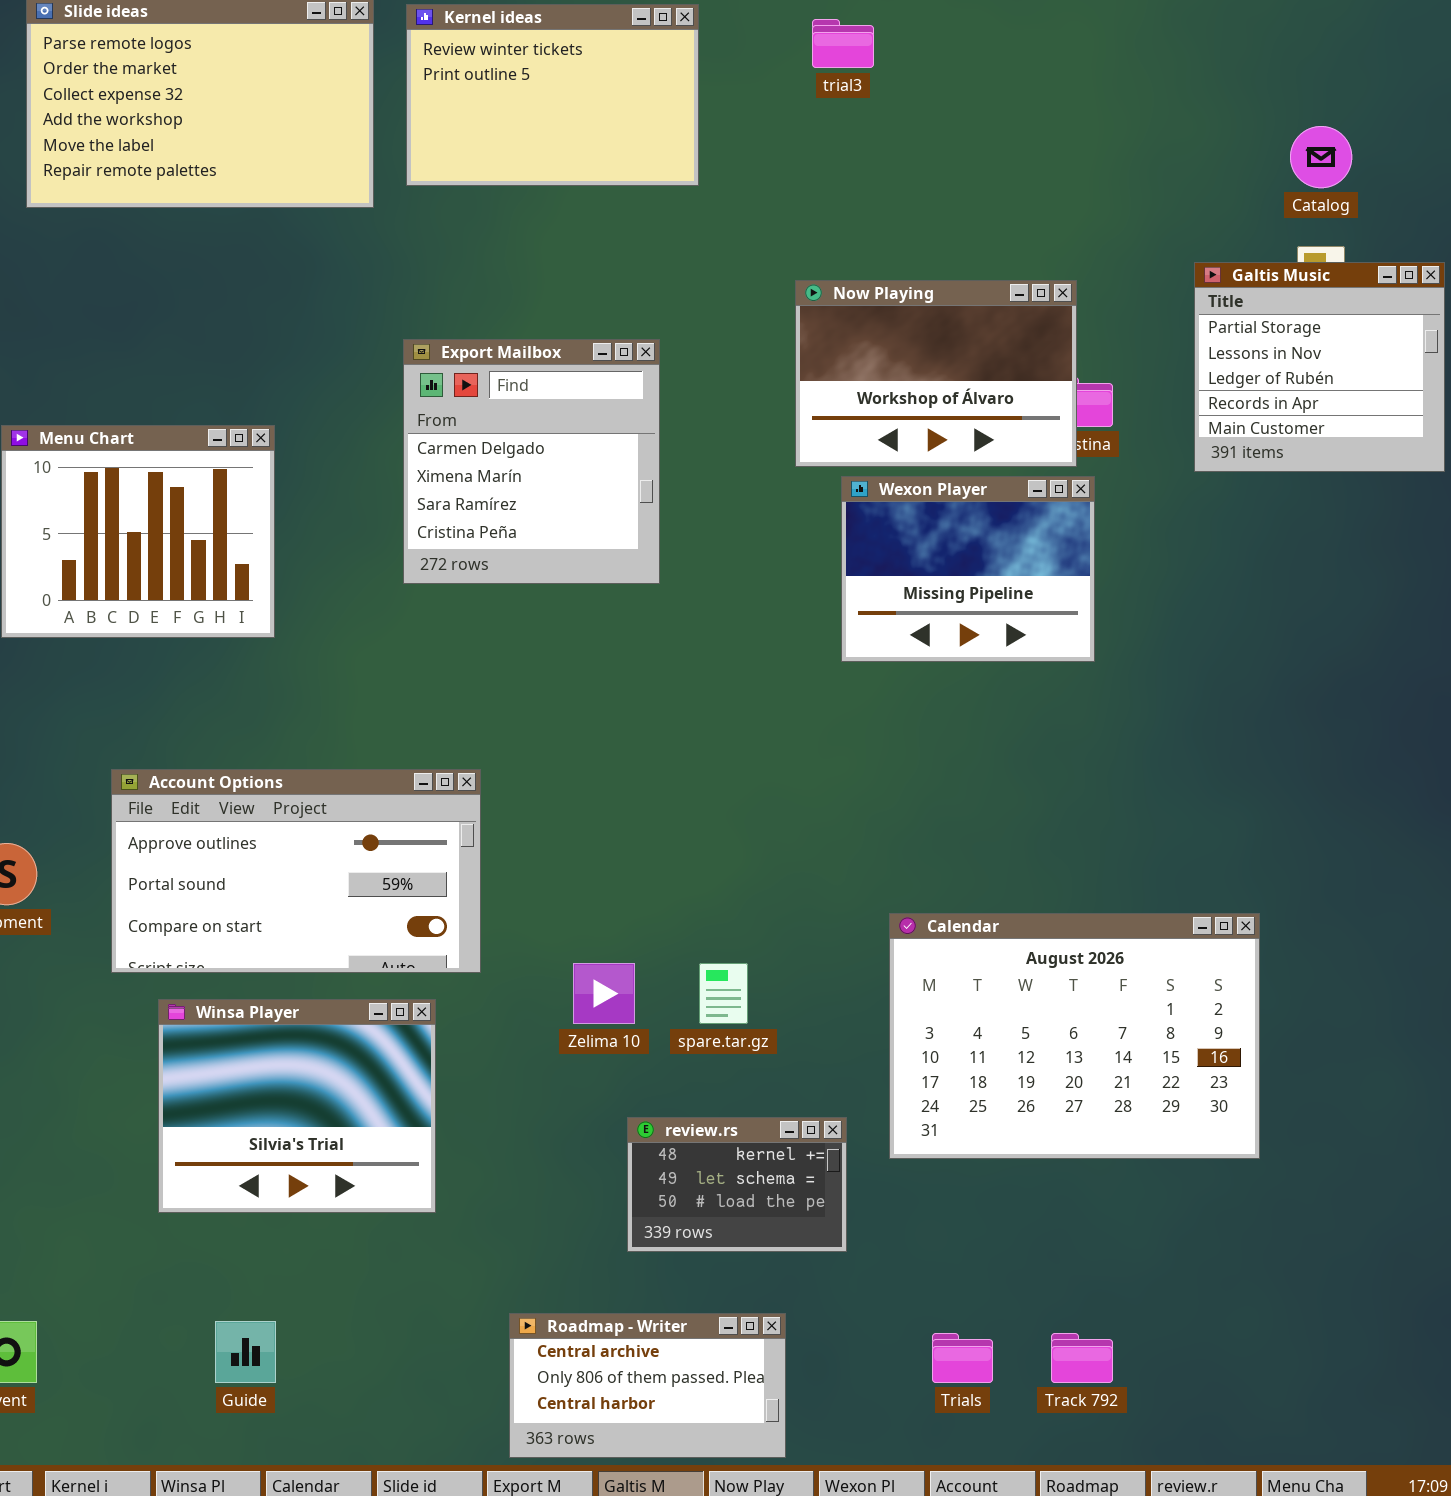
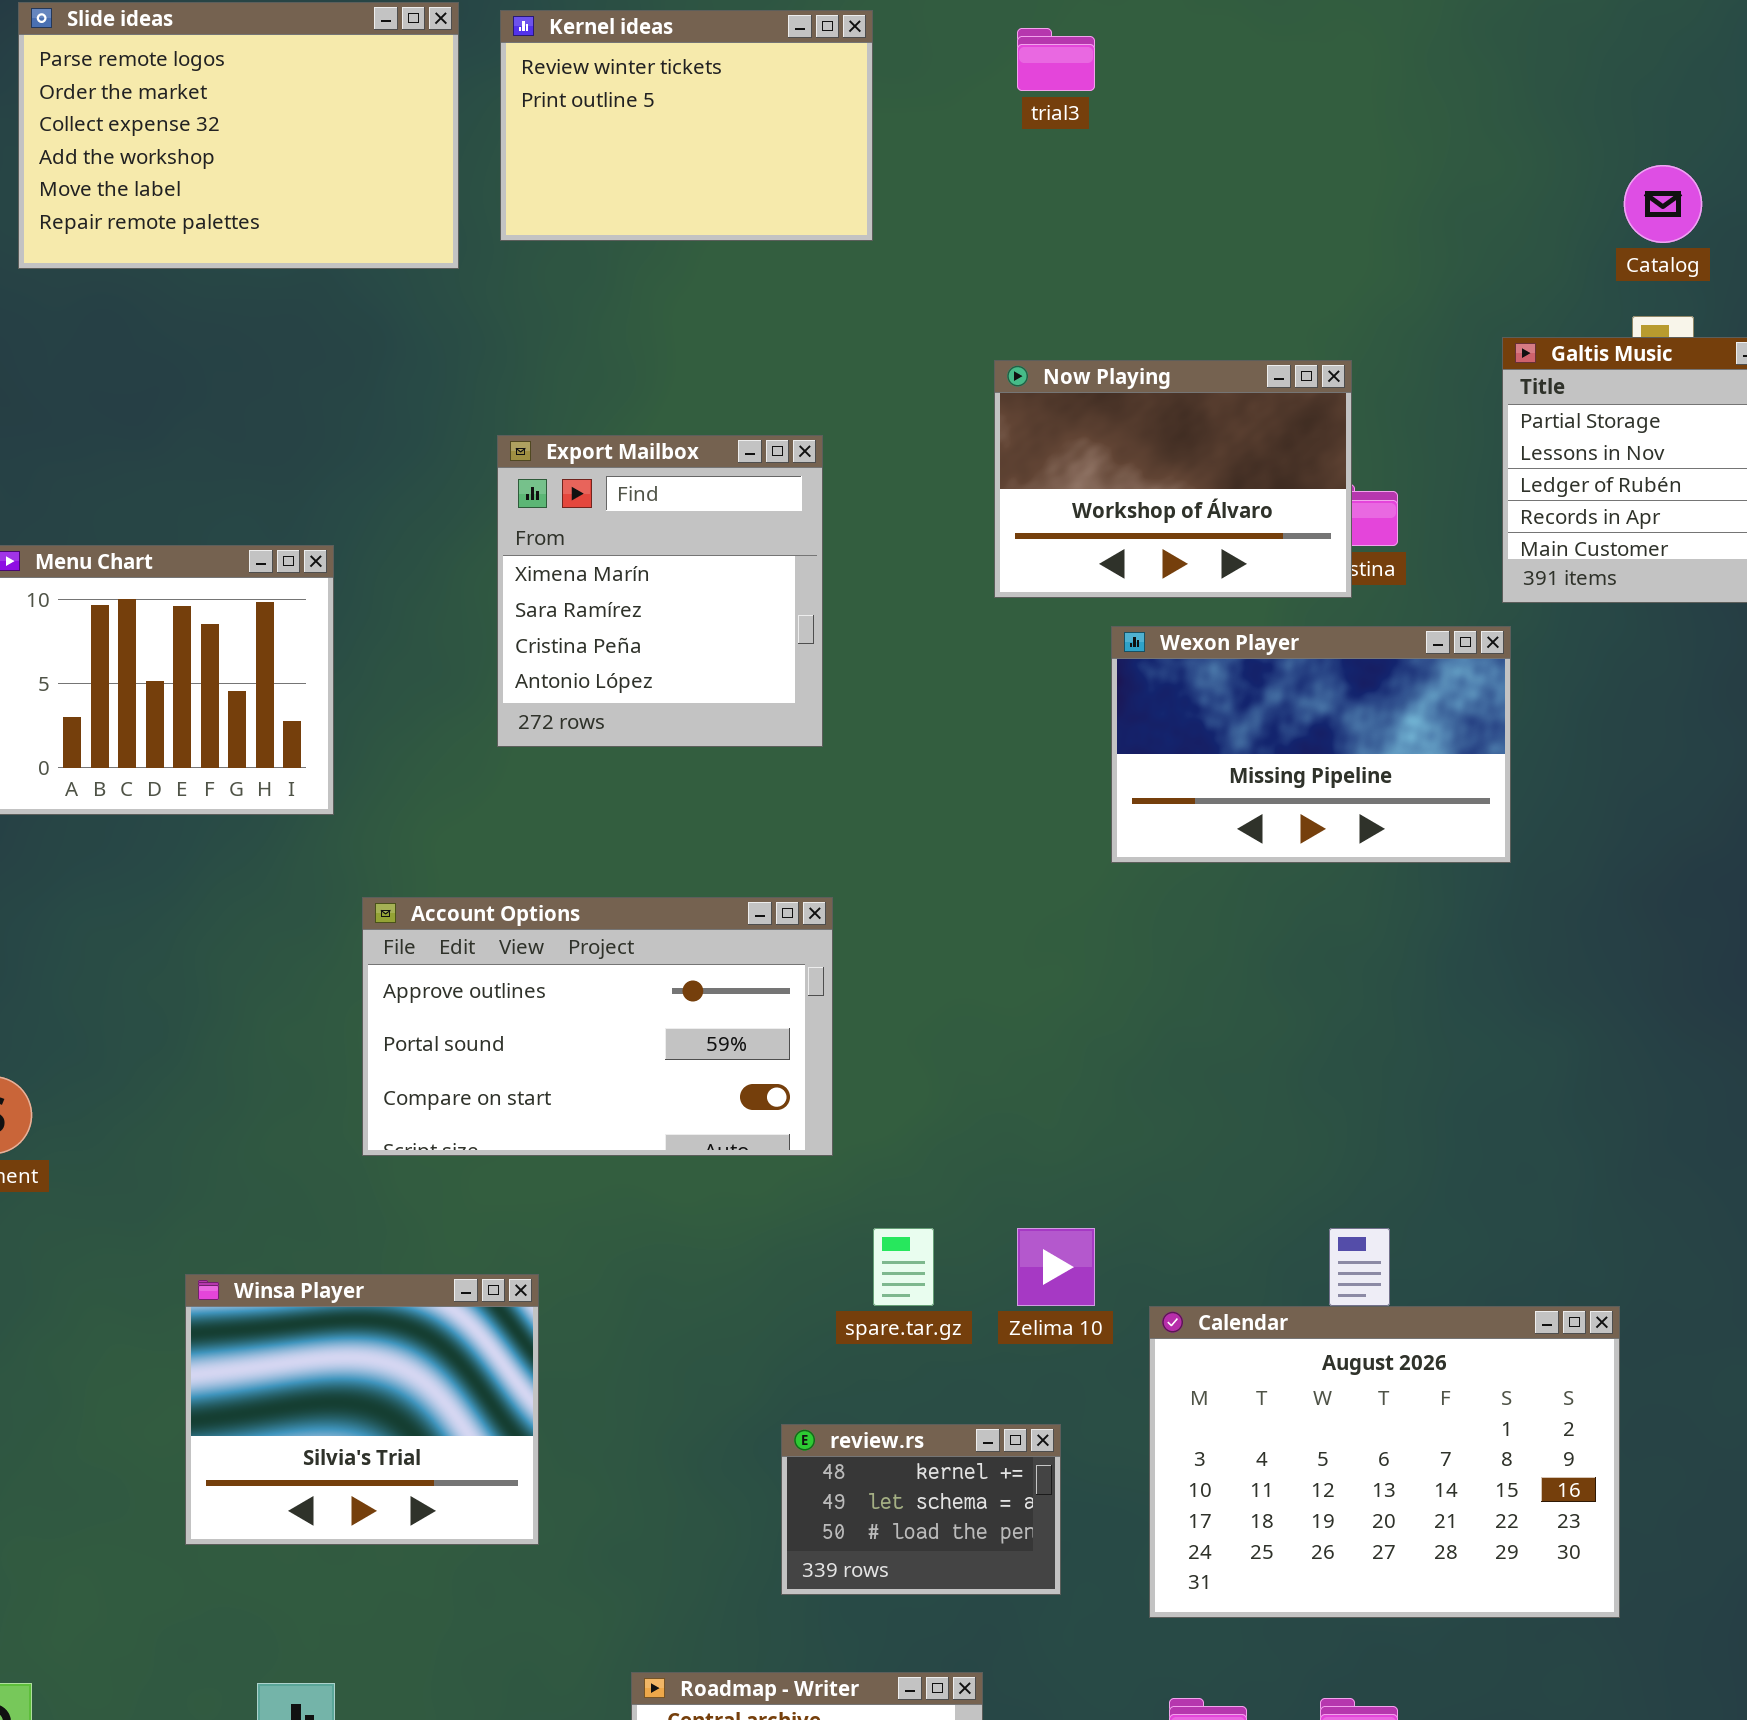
Export Mailbox: [403,339,660,584] -> [497,435,823,747], scrolled down 1 row
Wexon Player: [841,476,1095,662] -> [1111,626,1511,863], moved, resized
Account Options: [111,769,481,973] -> [362,897,833,1156], moved
Calendar: [889,913,1260,1159] -> [1149,1306,1620,1618], moved
Zelima 10: [573,963,635,1024] -> [1017,1228,1095,1306], moved

